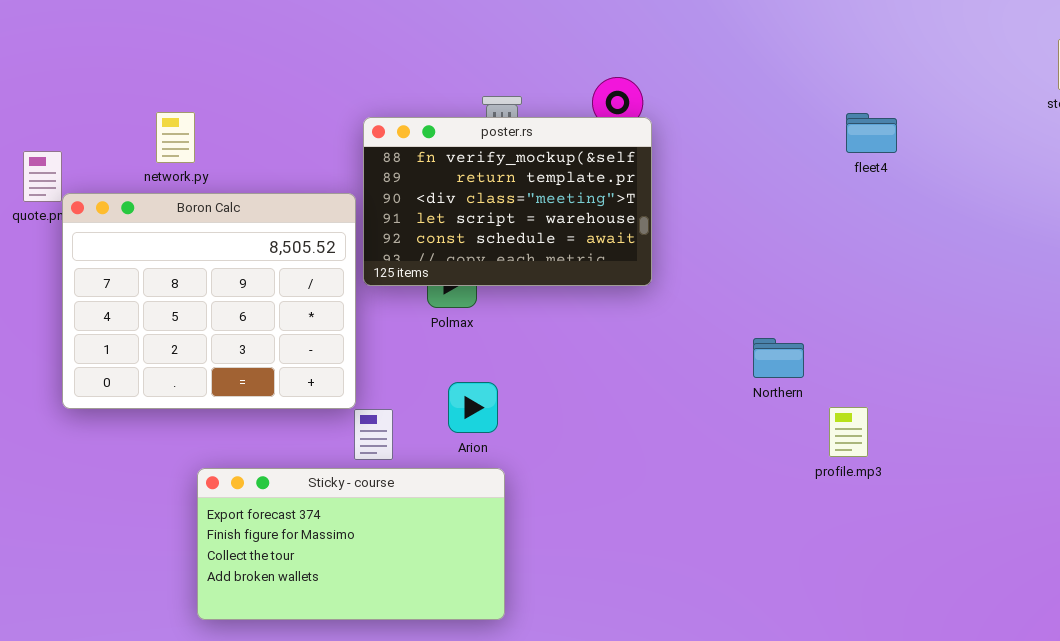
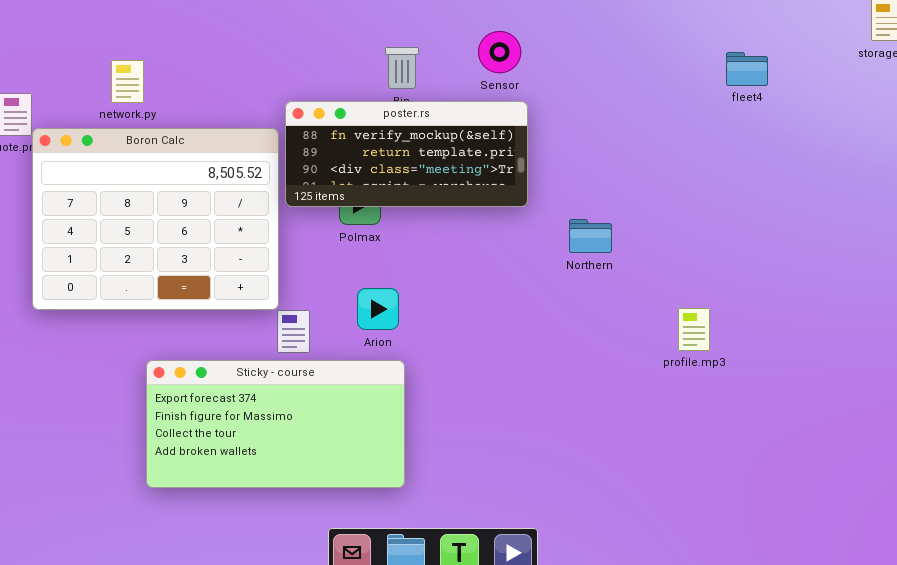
fleet4: [846,113,897,153] -> [726,52,768,86], moved
poster.rs: [363,117,652,286] -> [285,101,528,207], resized
Northern: [753,338,804,378] -> [569,219,612,253], moved

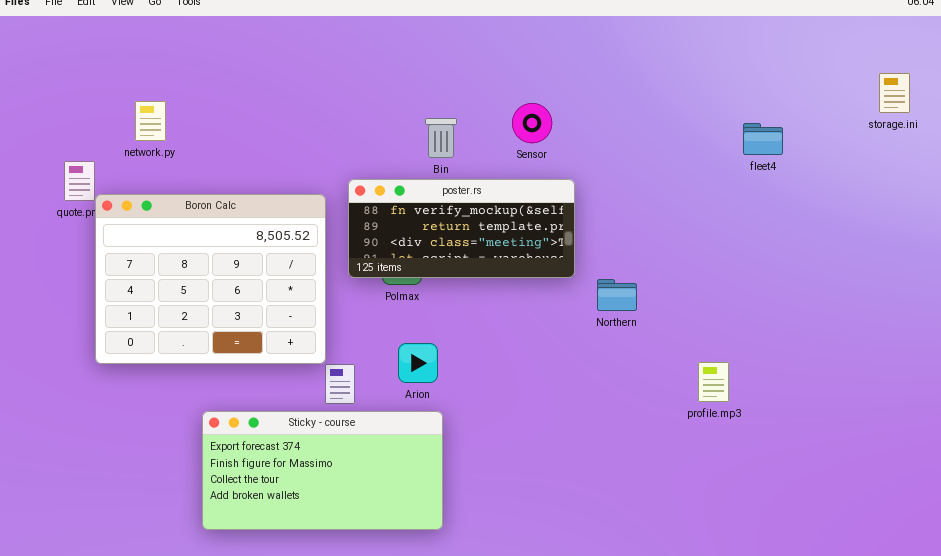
network.py: [111,60,144,103] -> [135,101,166,141], moved
poster.rs: [285,101,528,207] -> [348,179,575,278], moved

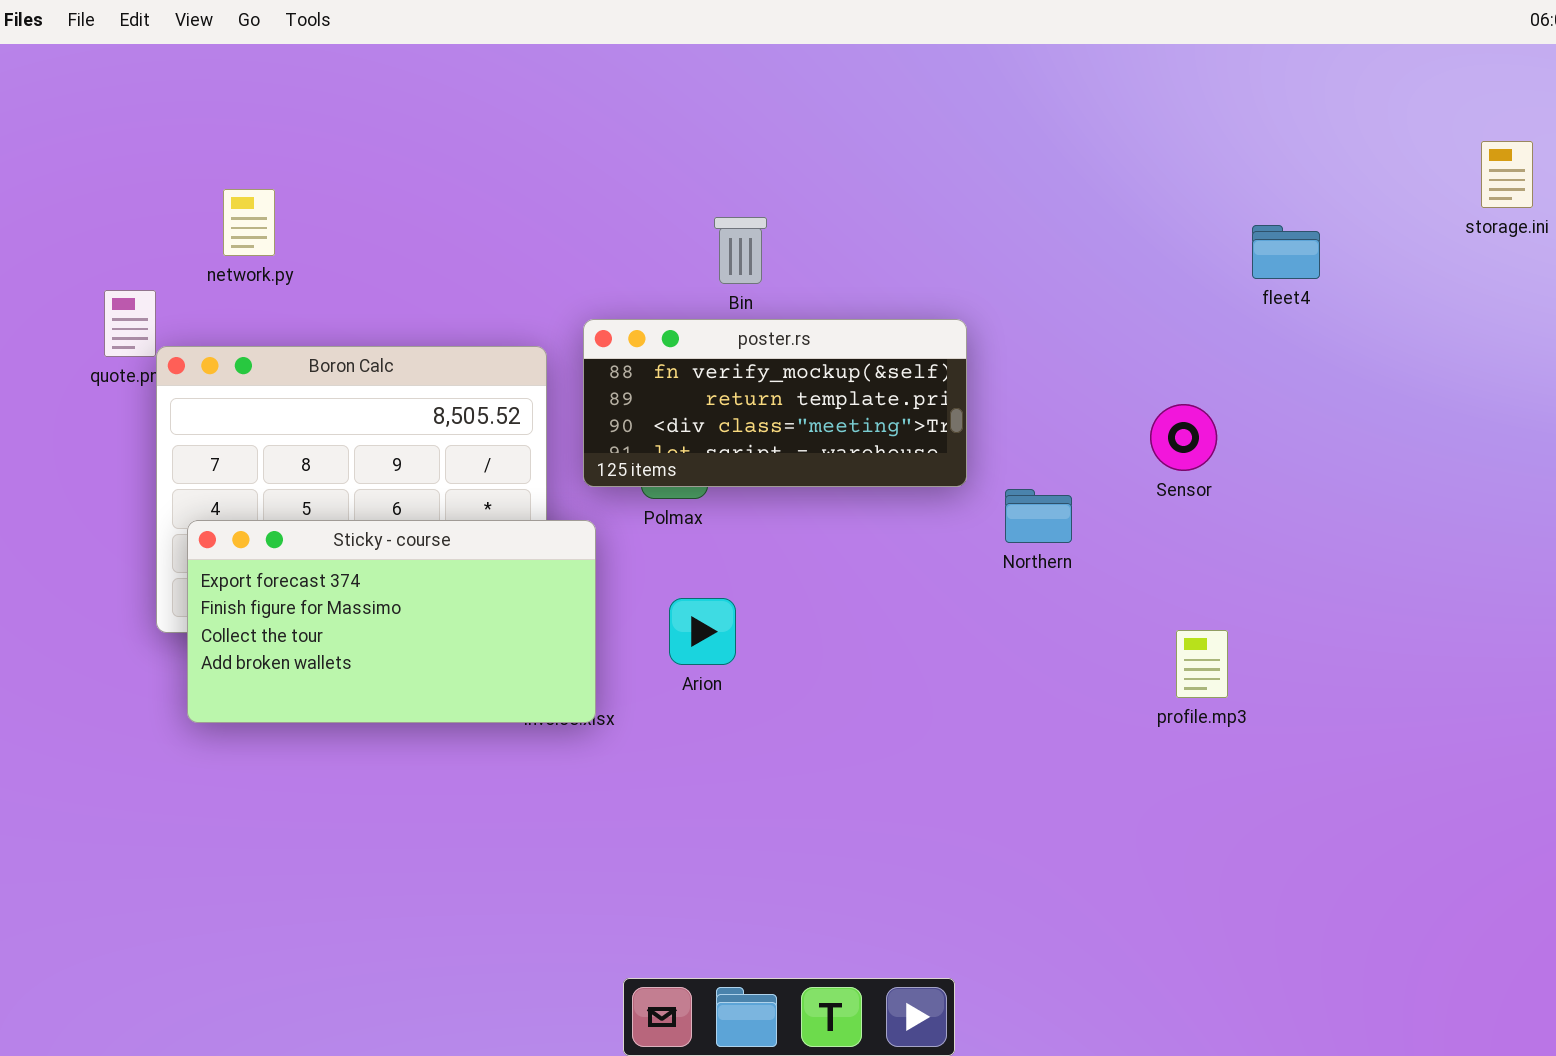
Sensor: [512,103,552,143] -> [1150,404,1217,471], moved
Sticky - course: [202,411,443,530] -> [187,520,596,723], moved

